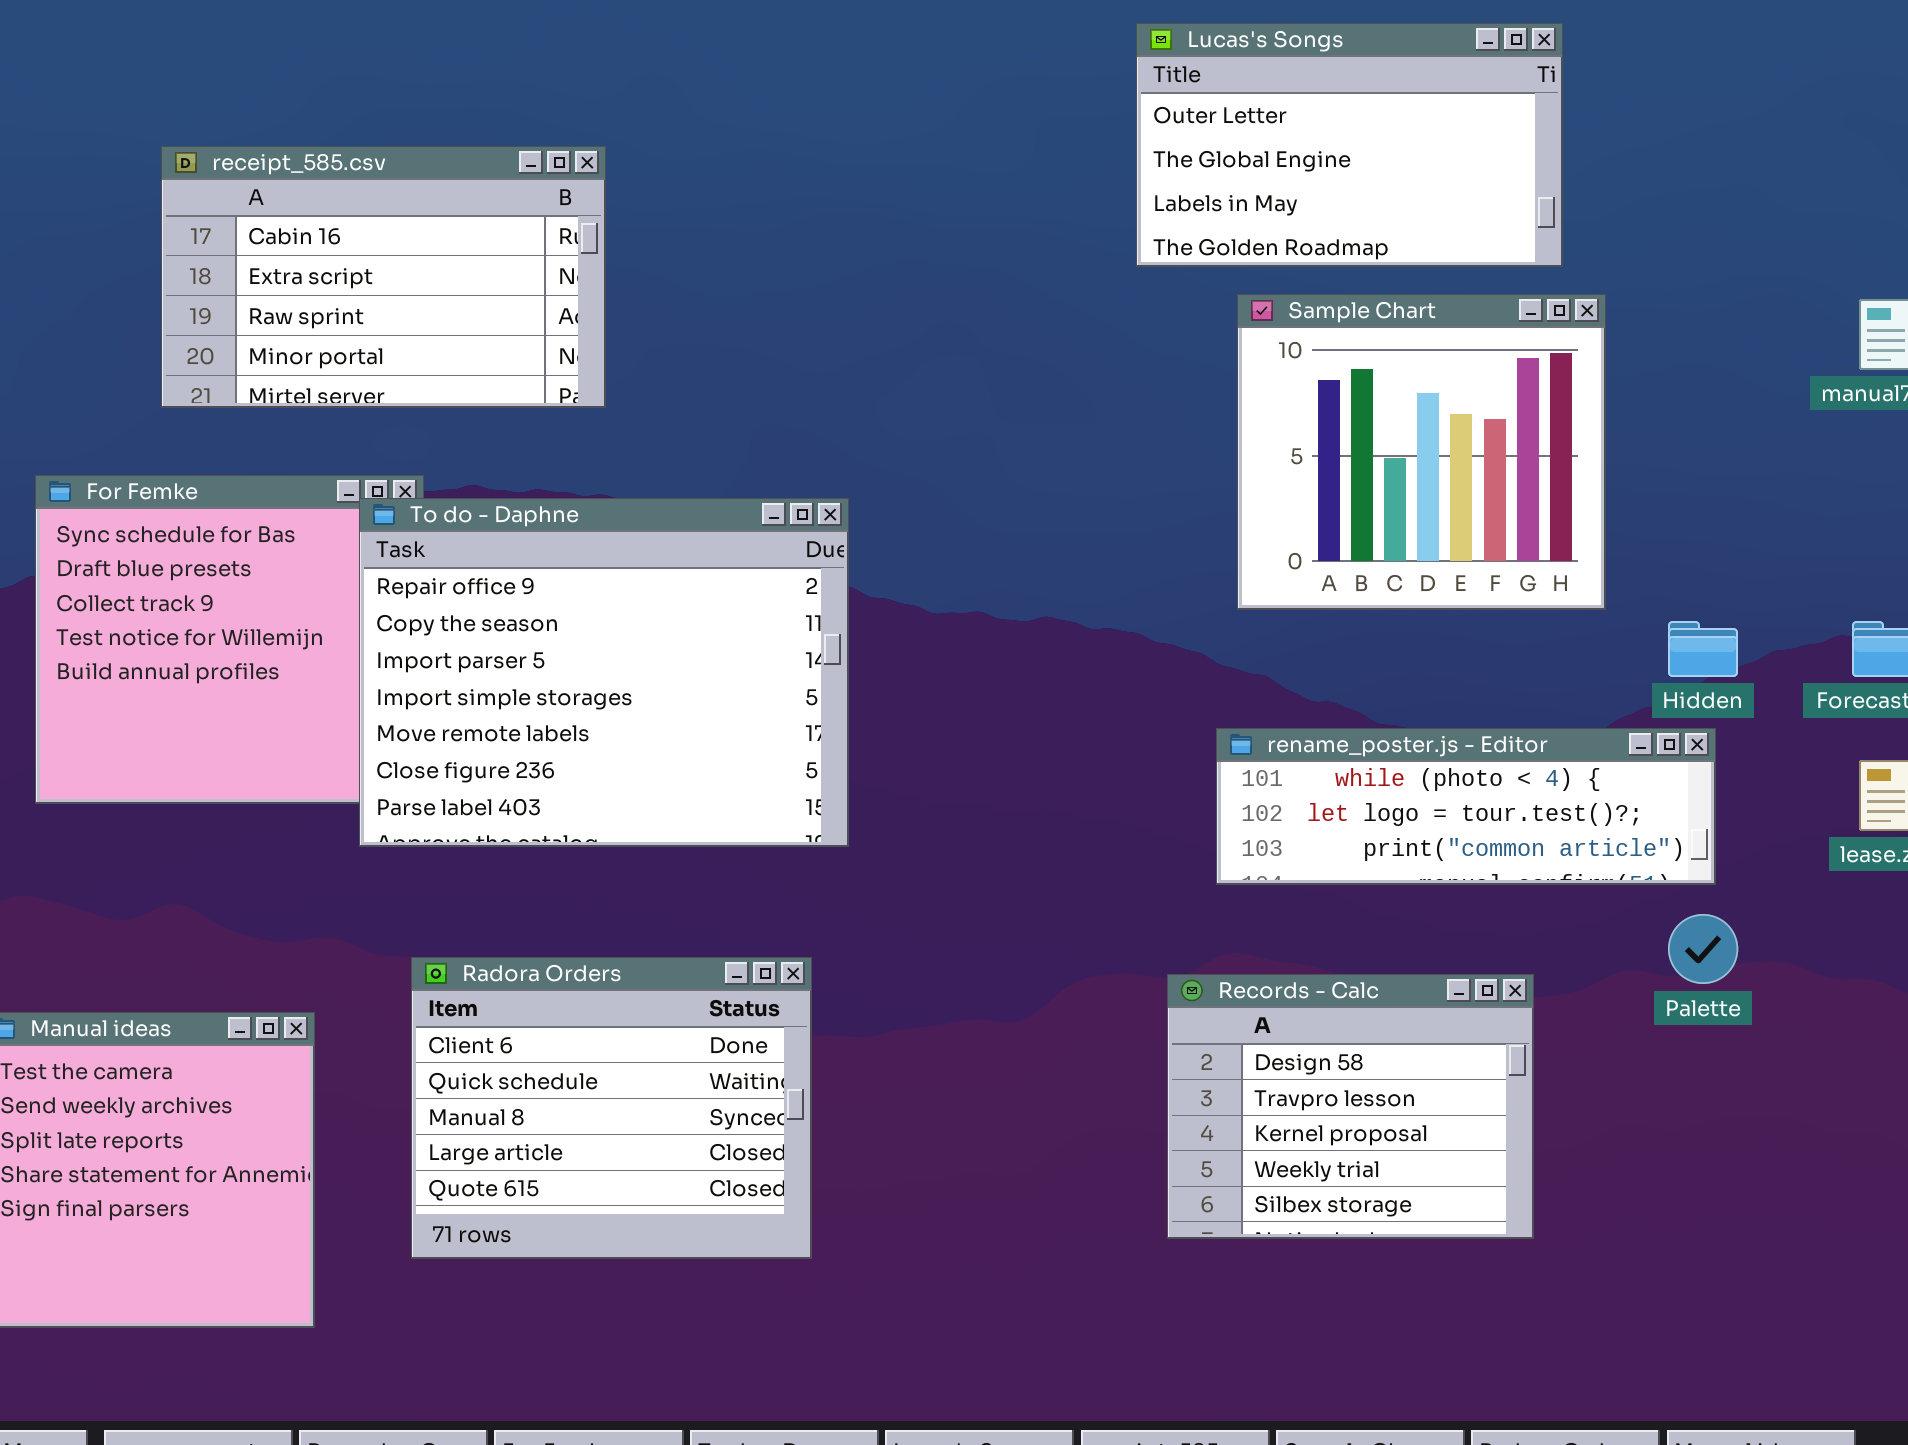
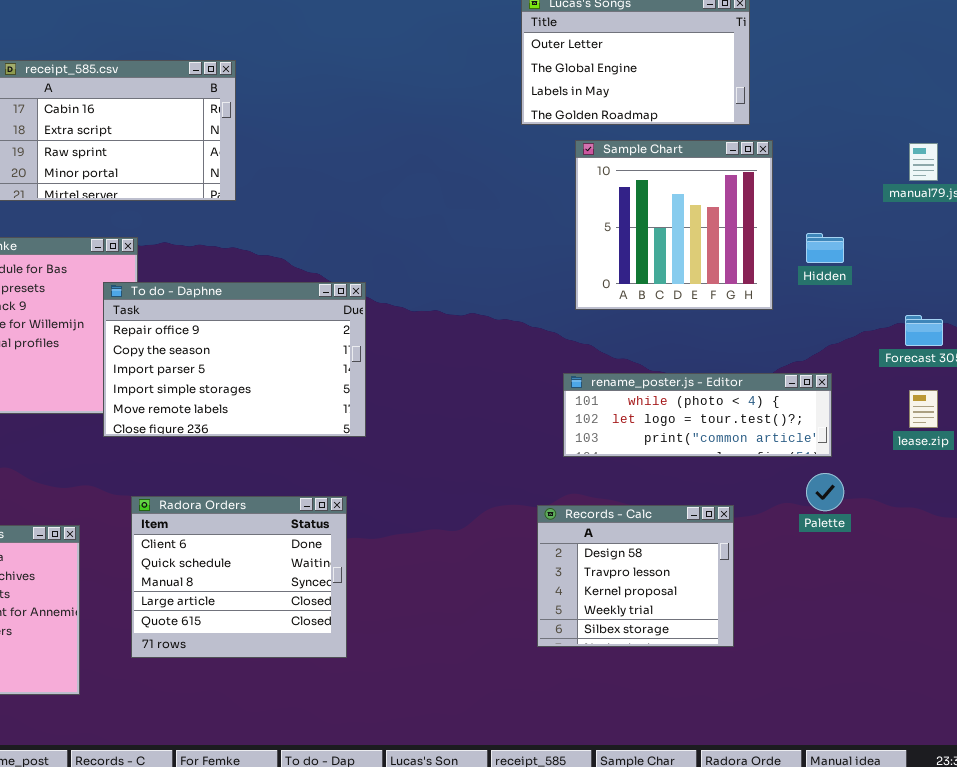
To do - Daphne: [359,498,849,847] -> [103,282,366,437], resized
Hidden: [1668,621,1738,677] -> [806,233,844,263], moved

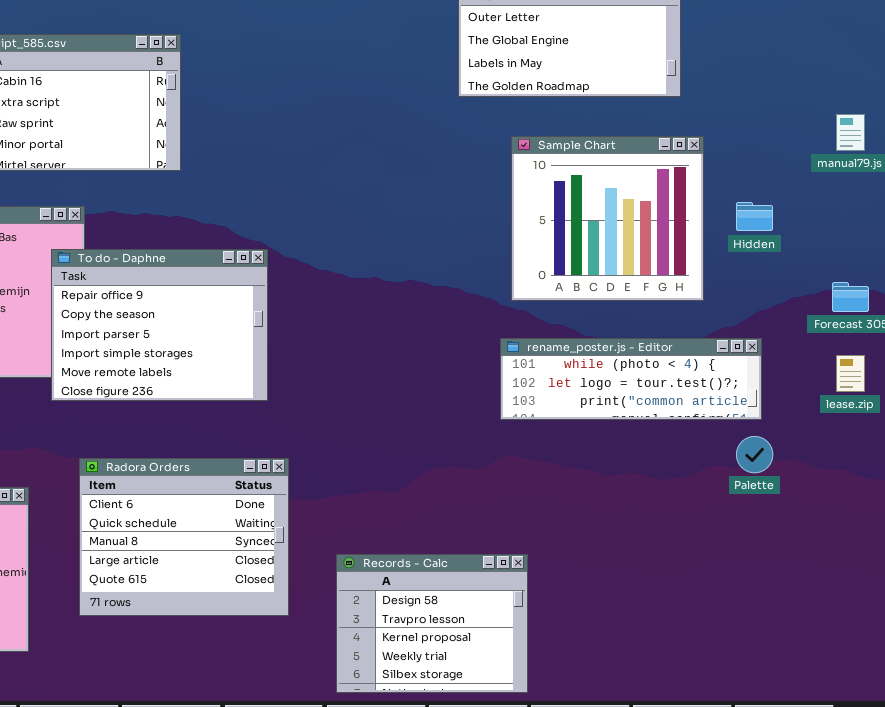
Sample Chart: [575,140,773,310] -> [511,136,704,301], moved
To do - Daphne: [103,282,366,437] -> [51,249,268,401], resized
Records - Calc: [537,505,734,647] -> [336,554,528,693], moved

